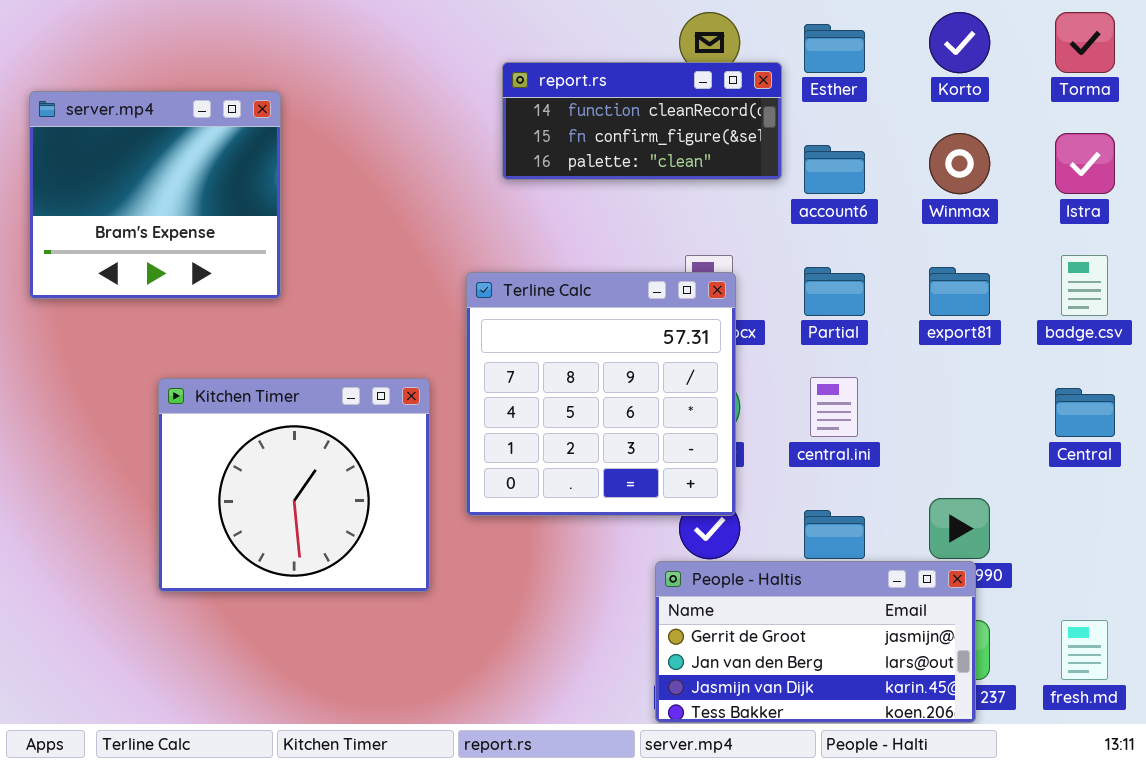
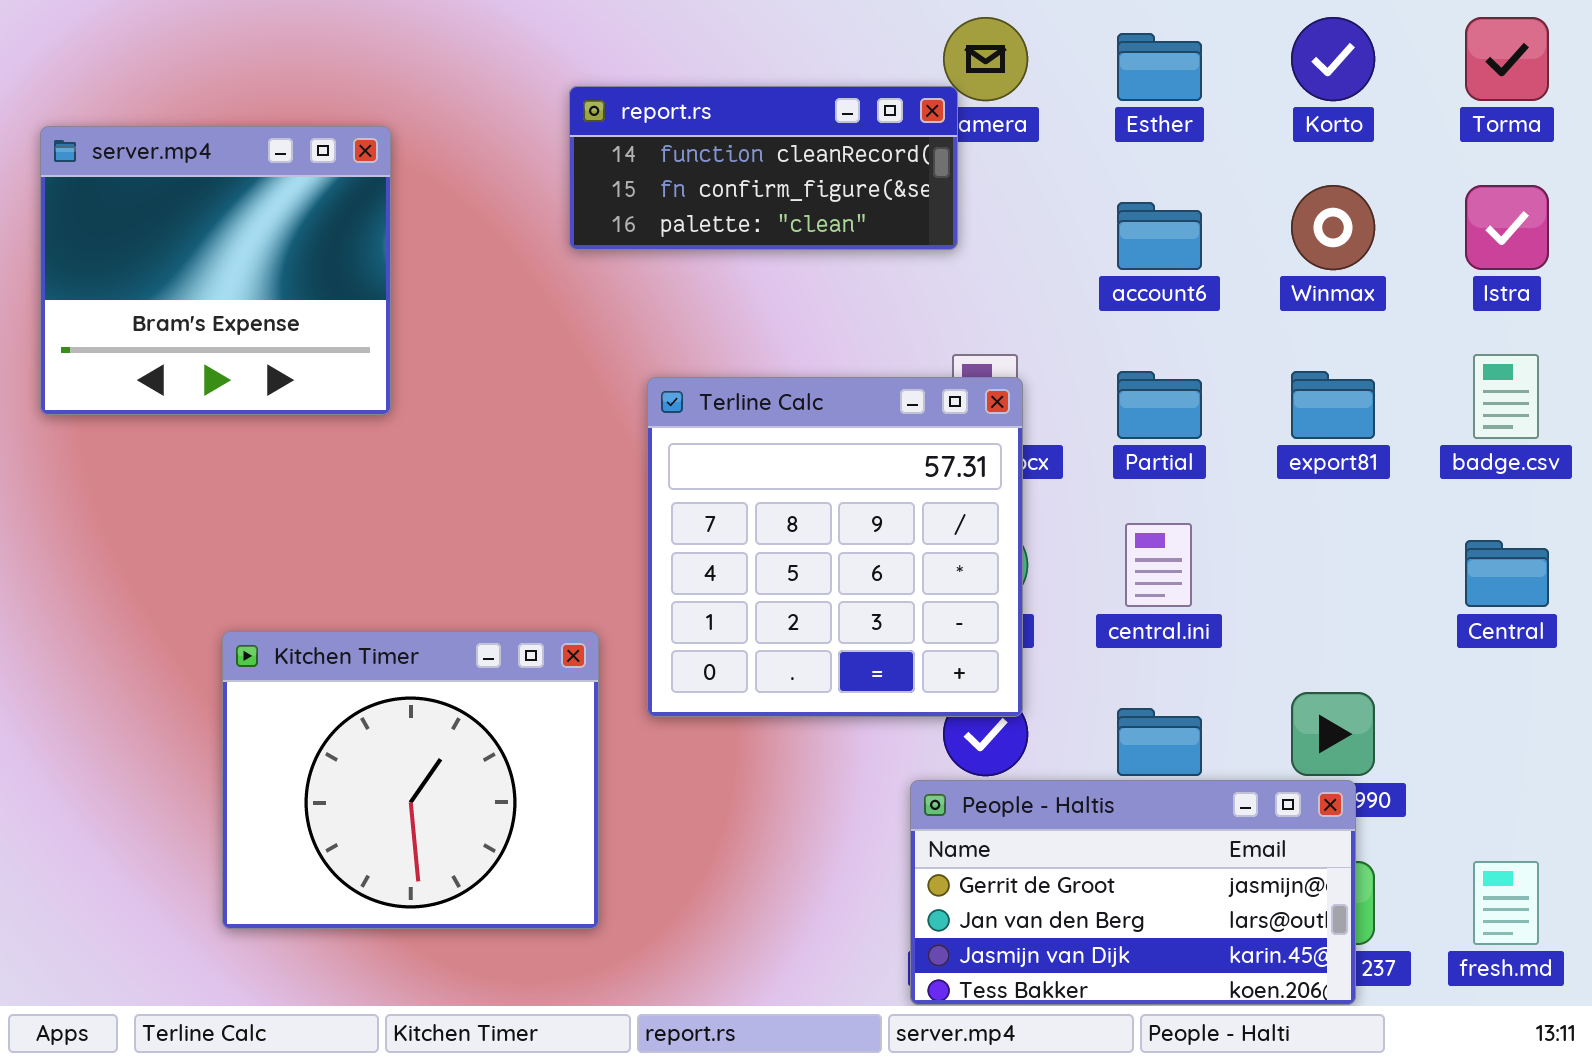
report.rs: [502,62,782,180] -> [569,86,958,250], moved
Kitchen Timer: [158,378,430,592] -> [222,631,599,929], moved

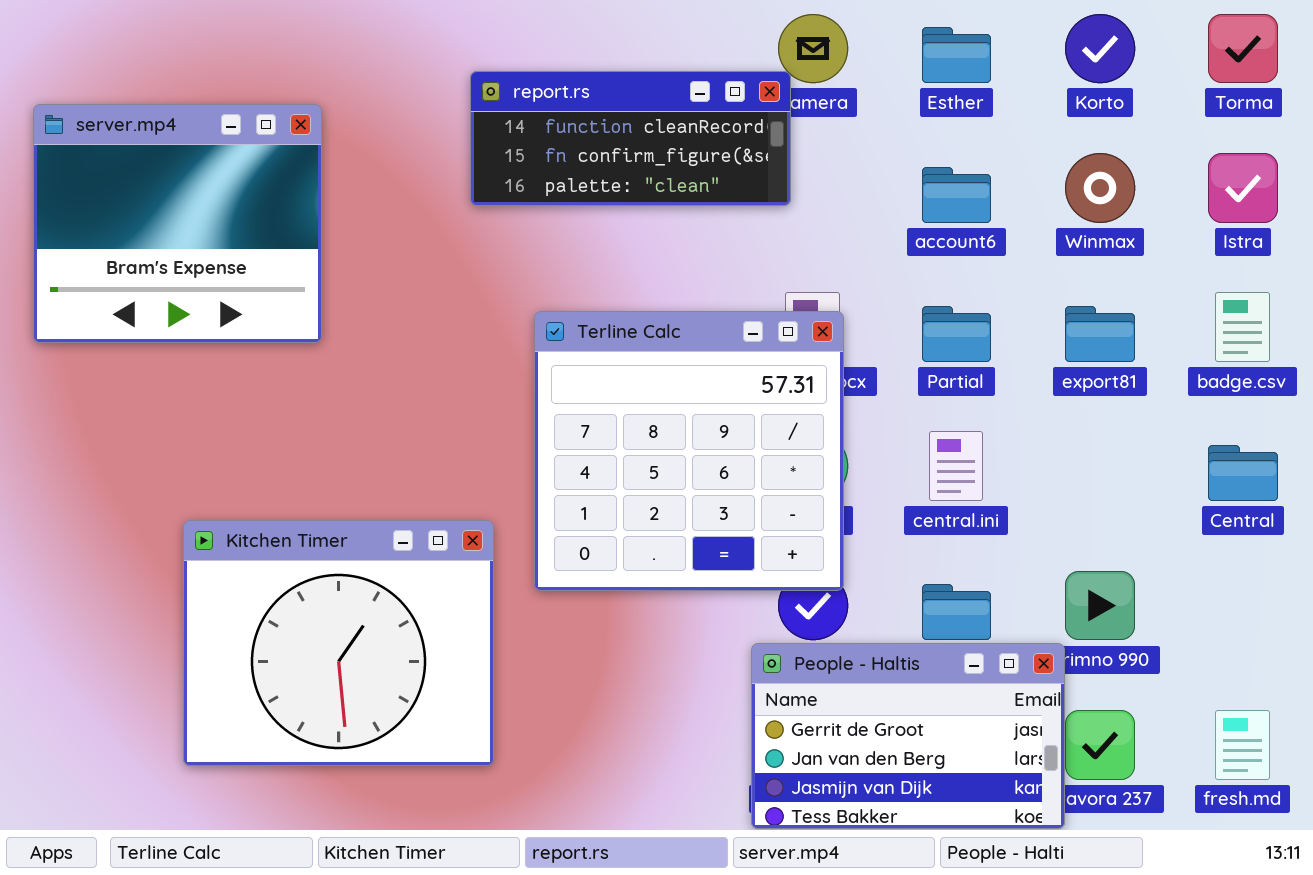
People - Haltis: [910,780,1356,1005] -> [751,643,1065,829], resized

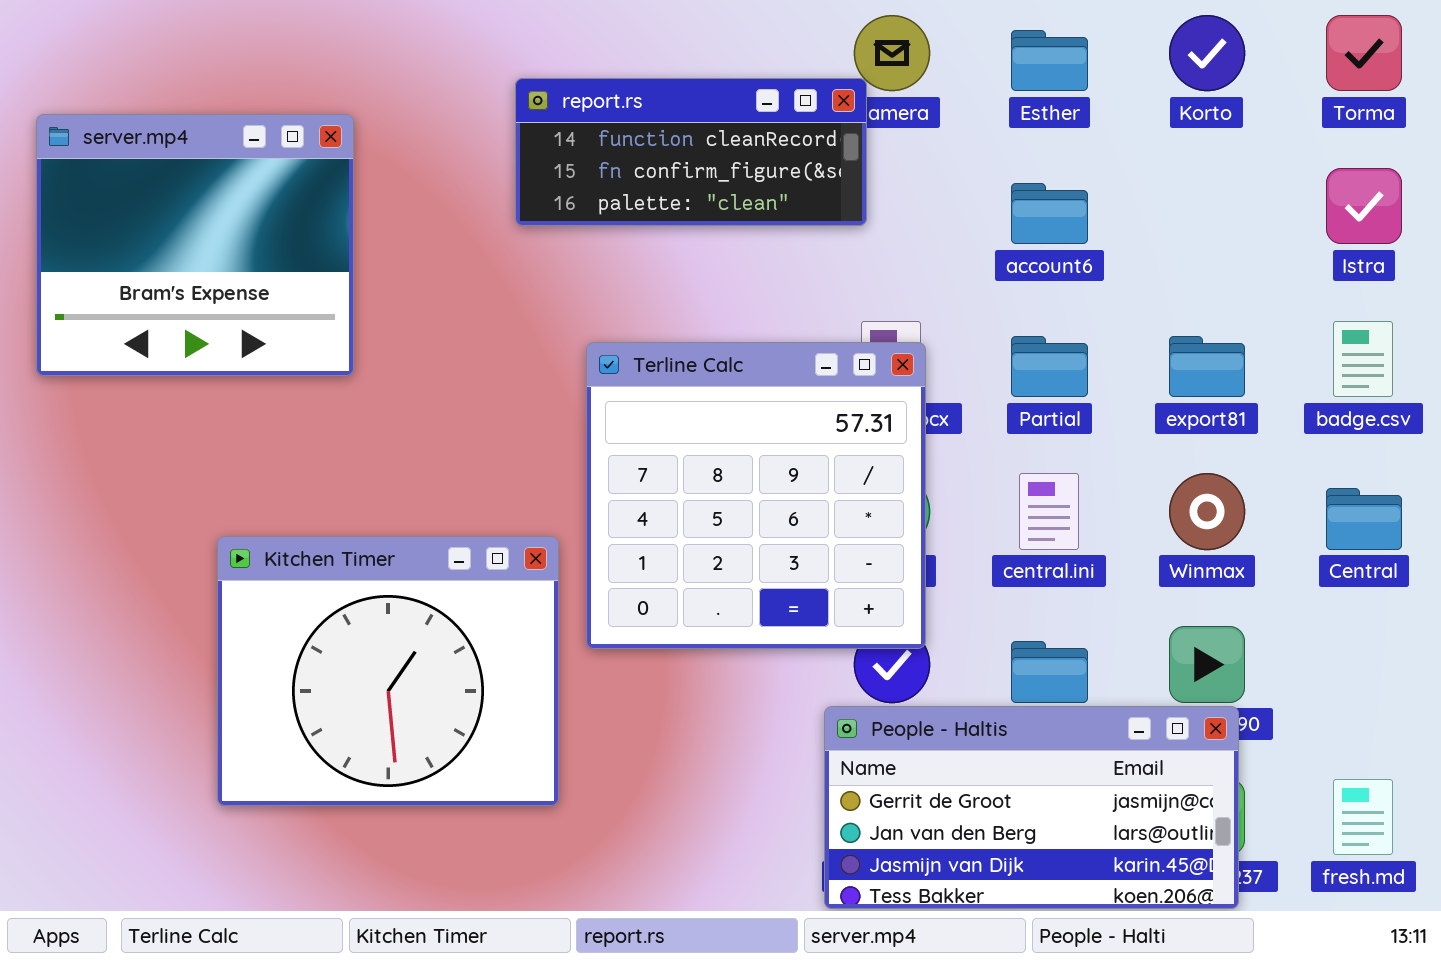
Winmax: [1065,153,1135,223] -> [1169,473,1245,550], moved
Kitchen Timer: [183,520,494,766] -> [217,536,559,806], moved
People - Haltis: [751,643,1065,829] -> [824,706,1239,909], resized

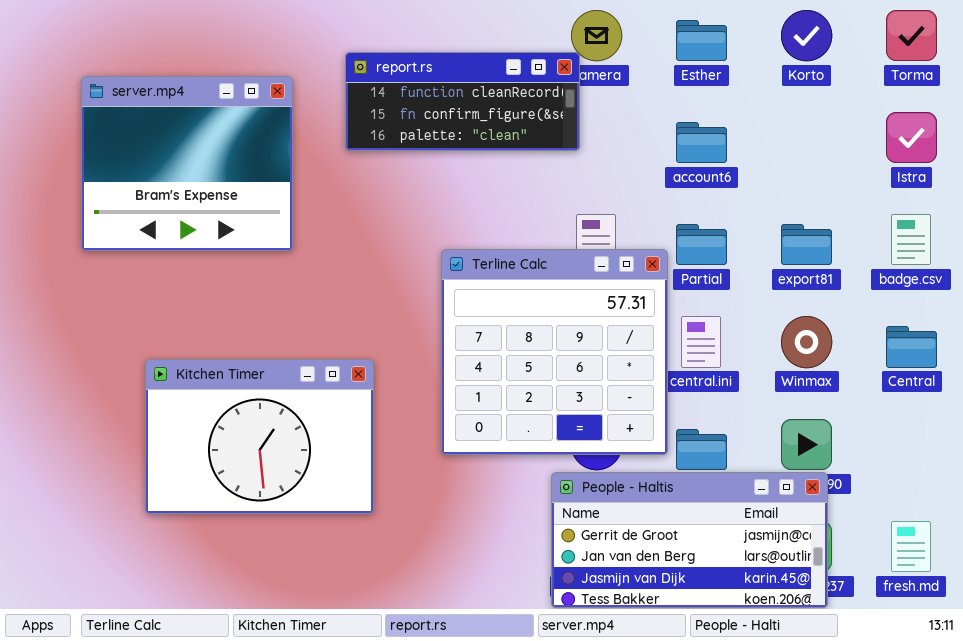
server.mp4: [36,114,354,376] -> [81,76,293,251], moved
Terline Calc: [586,342,926,649] -> [441,249,668,455], moved
Kitchen Timer: [217,536,559,806] -> [145,359,374,514], resized

